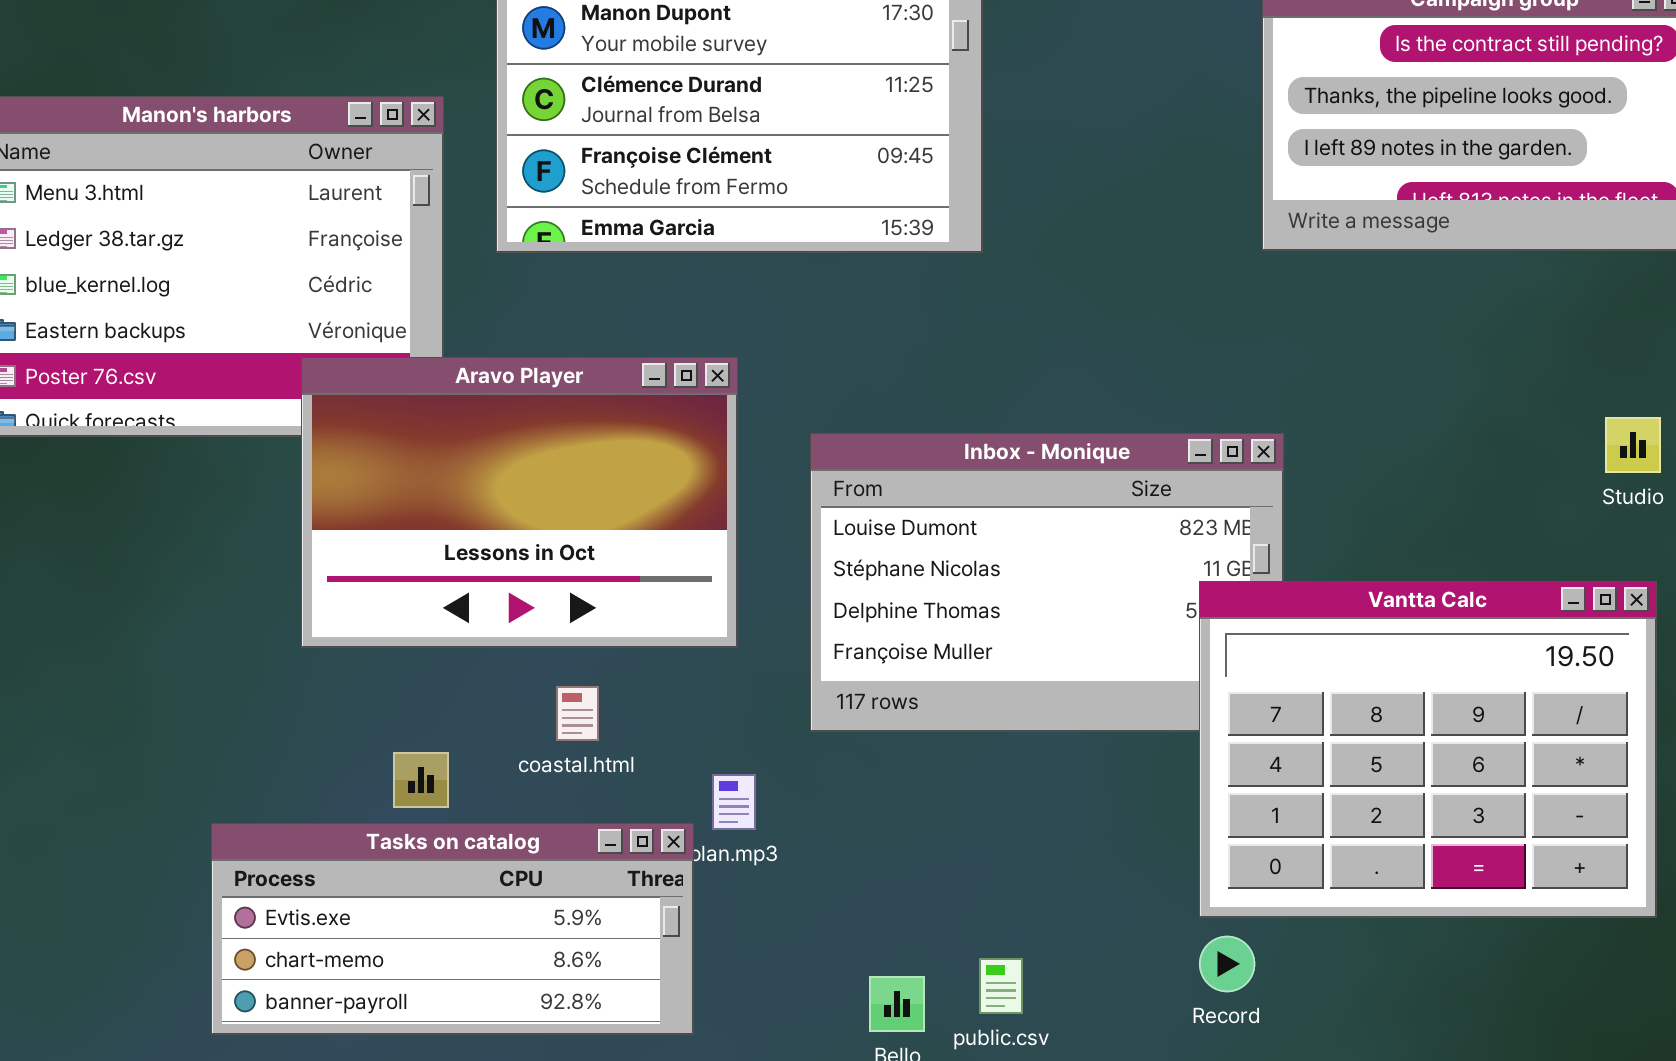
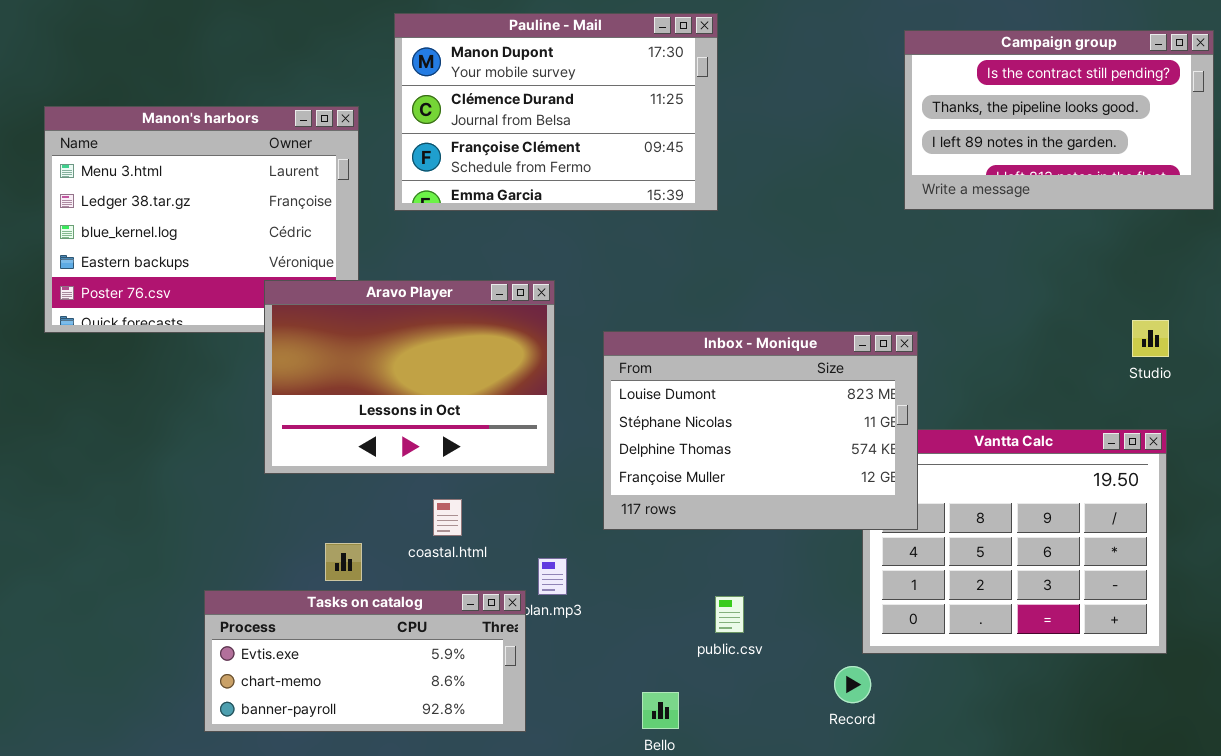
Inbox - Monique: [810,433,1284,732] -> [603,331,918,530], raised
Record: [1199,936,1255,992] -> [834,666,871,703], moved
public.csv: [979,958,1023,1014] -> [715,596,744,633], moved

